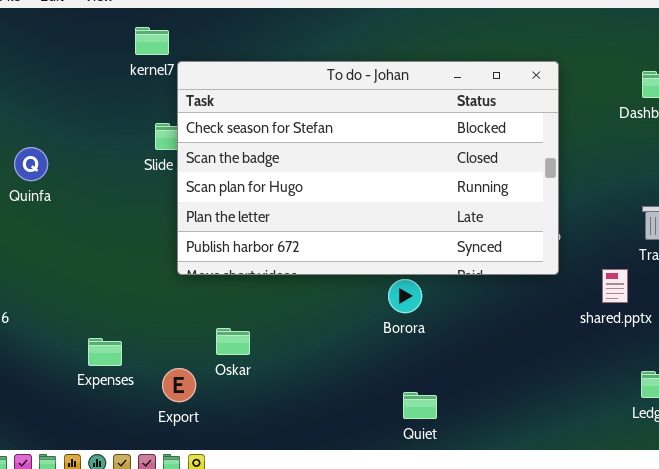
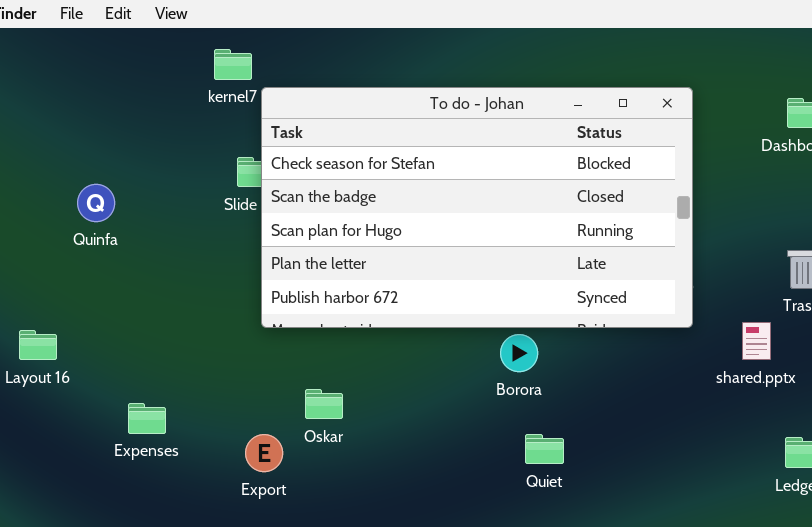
Expenses: [88,338,122,366] -> [128,403,166,434], moved
Quiet: [403,392,437,419] -> [525,434,564,464], moved

